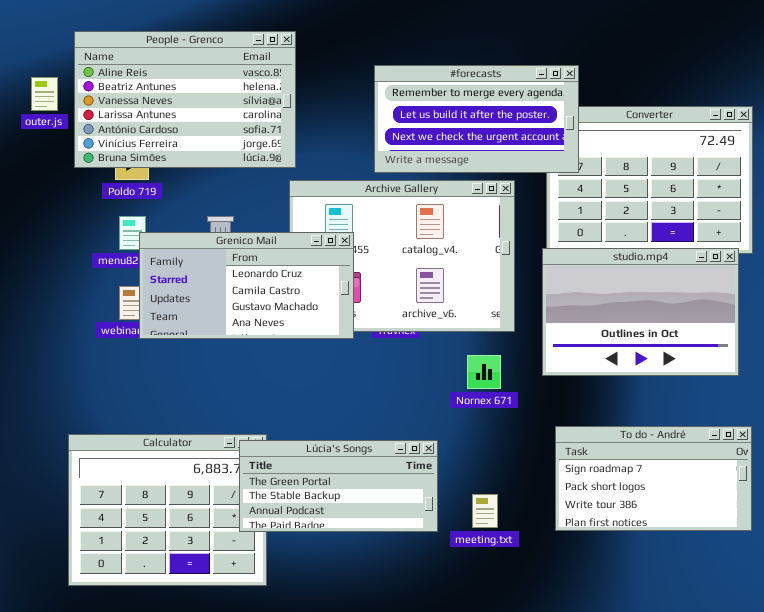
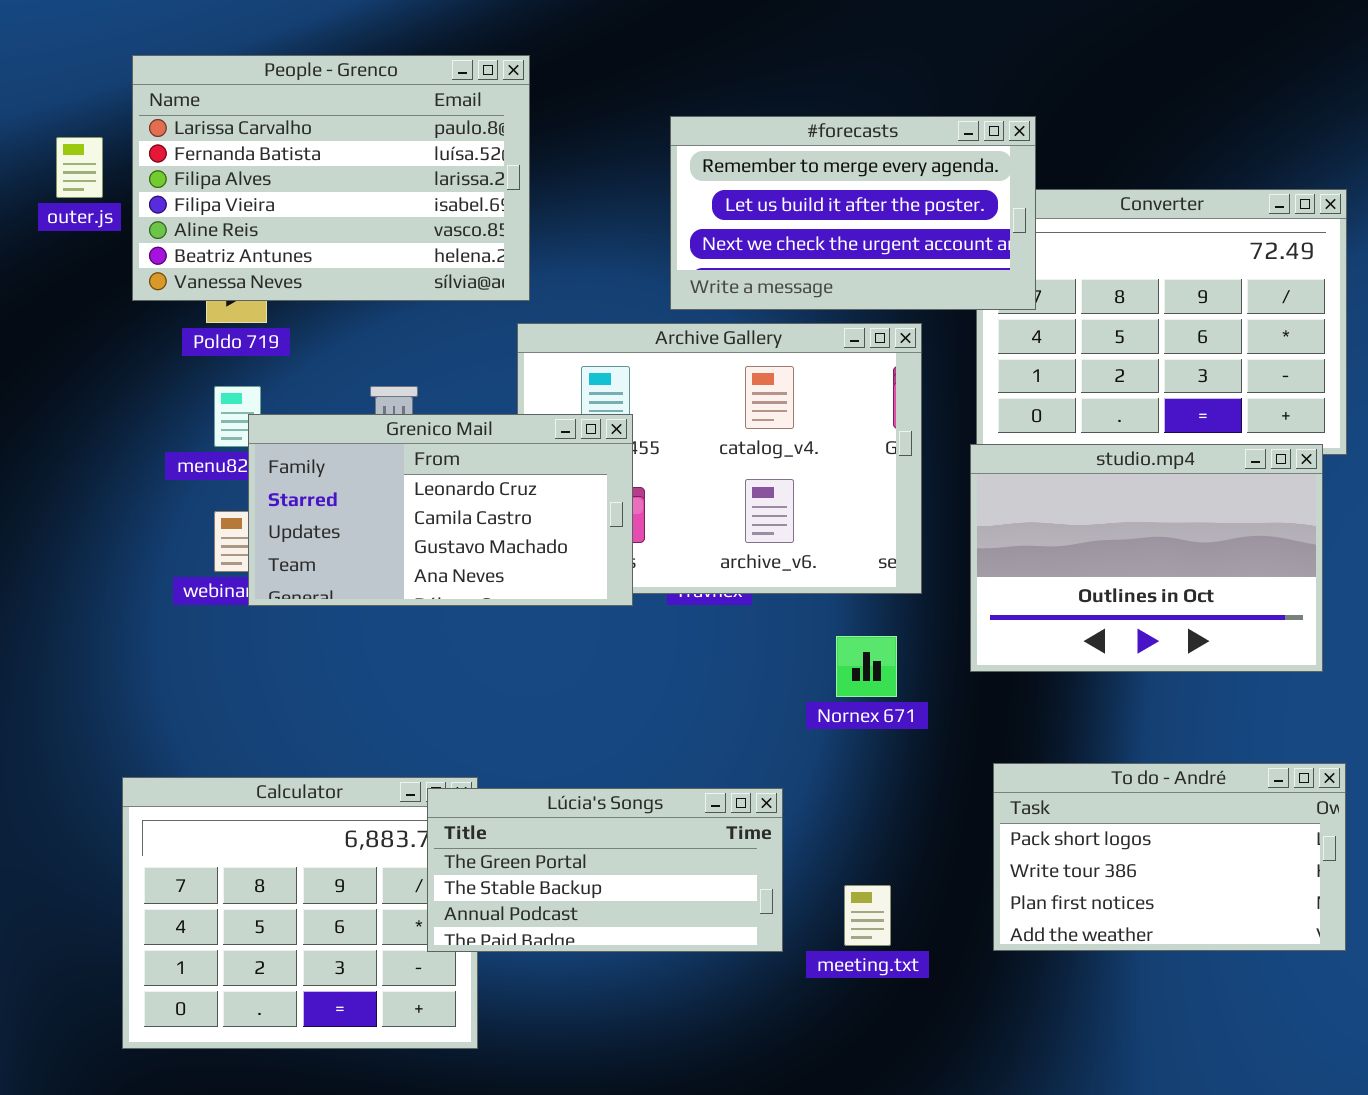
People - Grenco: [74,31,296,168] -> [132,55,530,301], scrolled up 4 rows
To do - André: [555,426,752,531] -> [993,763,1346,951], scrolled down 1 row

